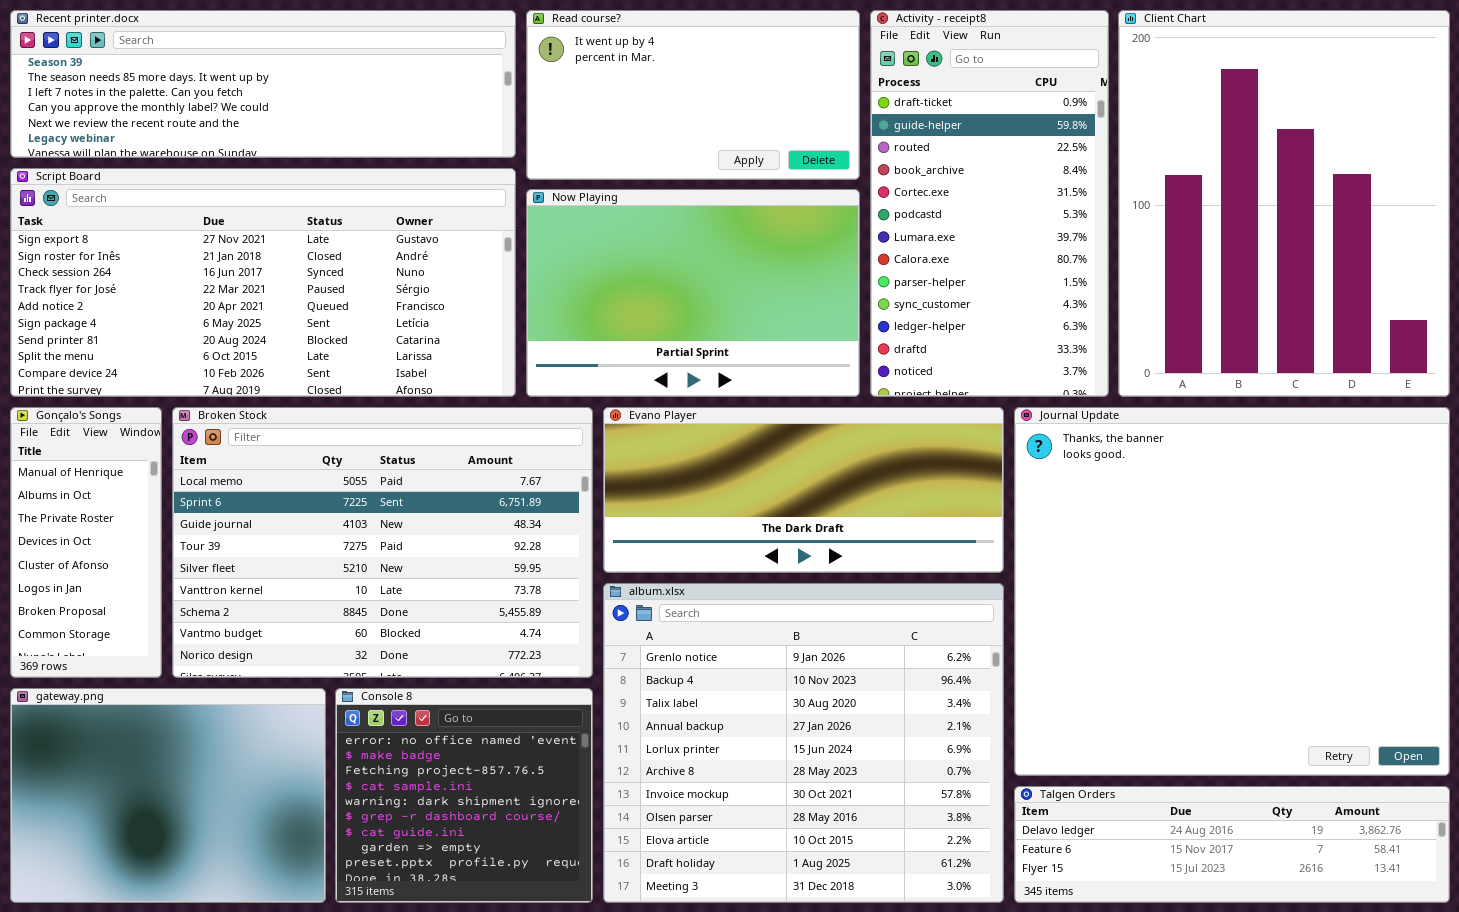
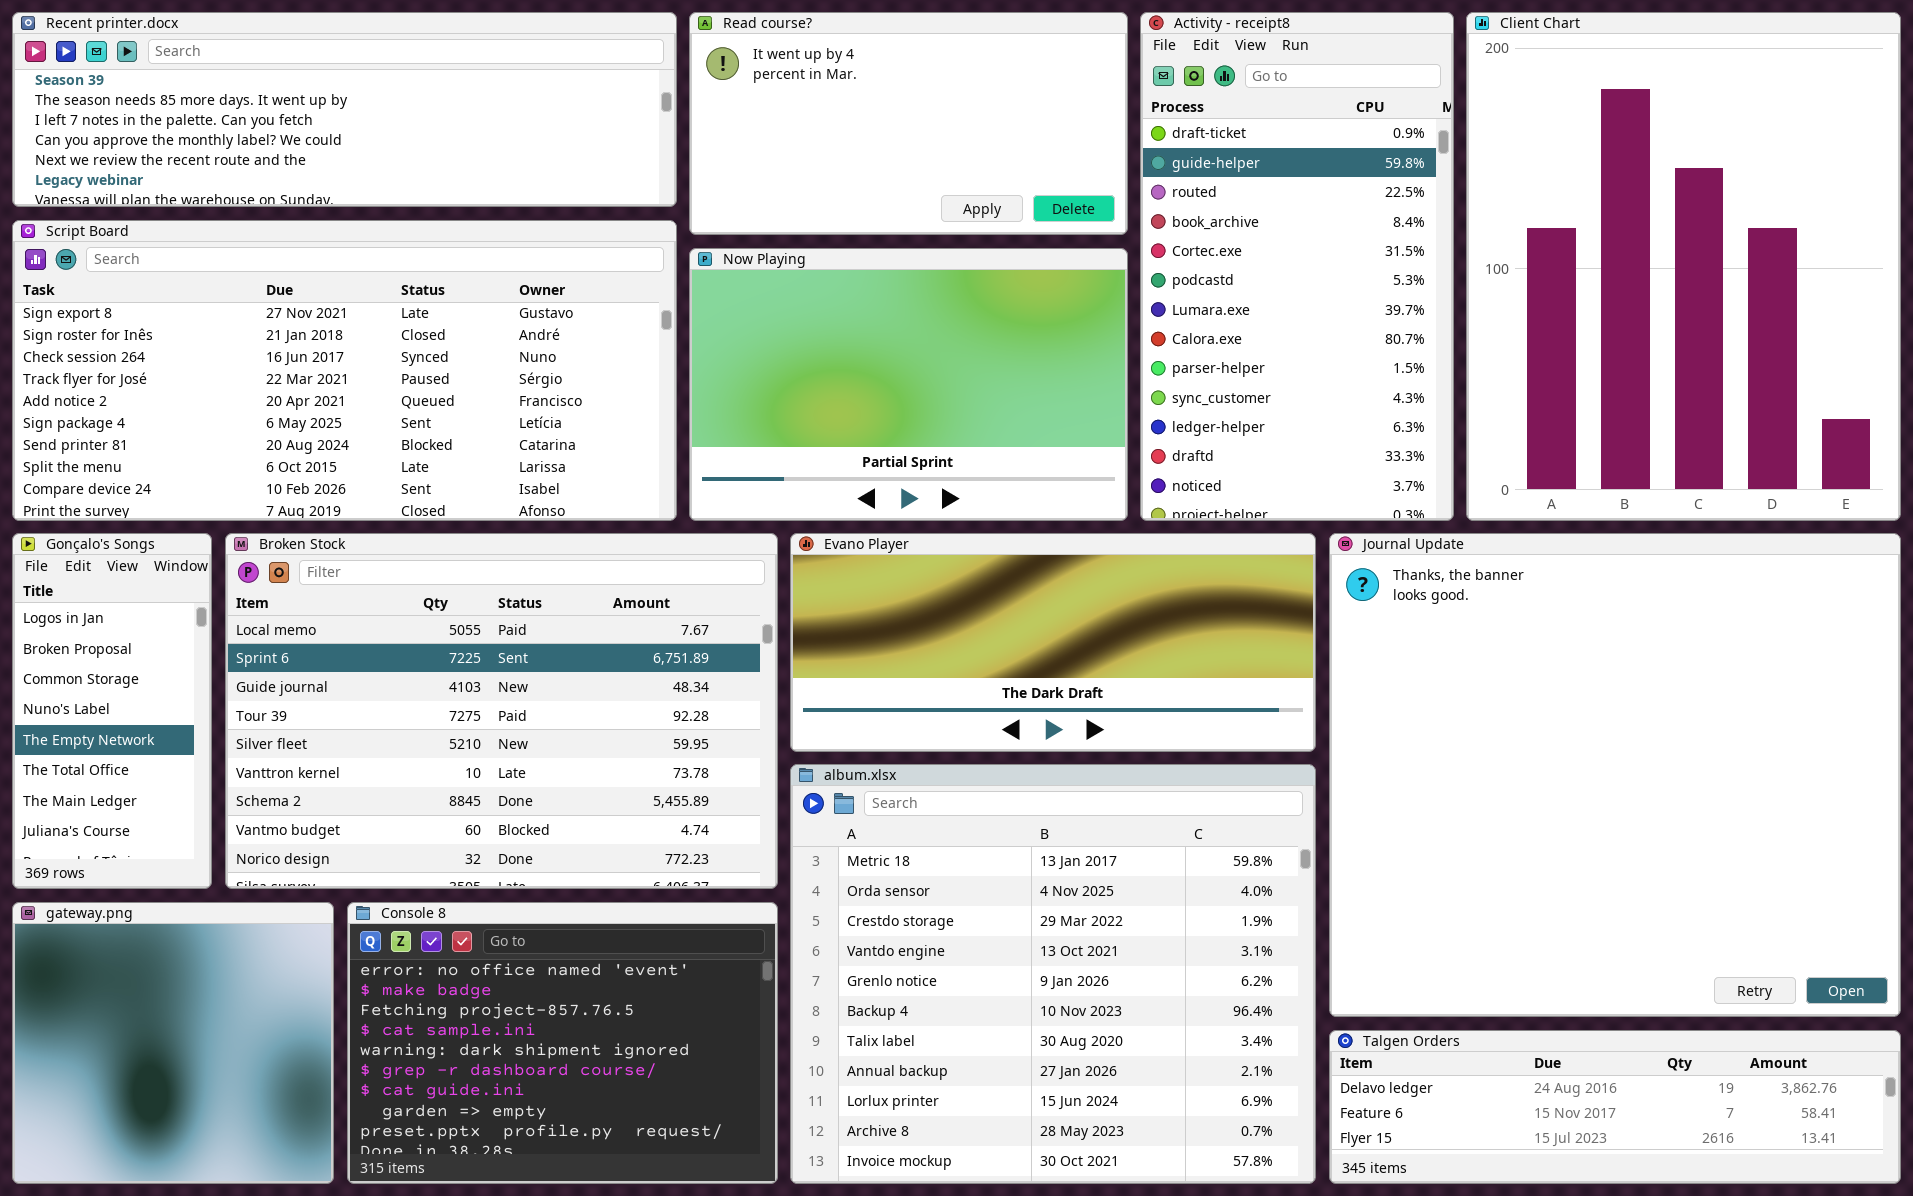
Gonçalo's Songs: [10,407,162,678] -> [12,533,212,889], scrolled down 5 rows
album.xlsx: [603,583,1004,903] -> [790,764,1316,1184], scrolled up 4 rows
gateway.png: [10,688,326,903] -> [12,902,334,1184], resized
Console 8: [335,688,593,903] -> [347,902,778,1184], resized

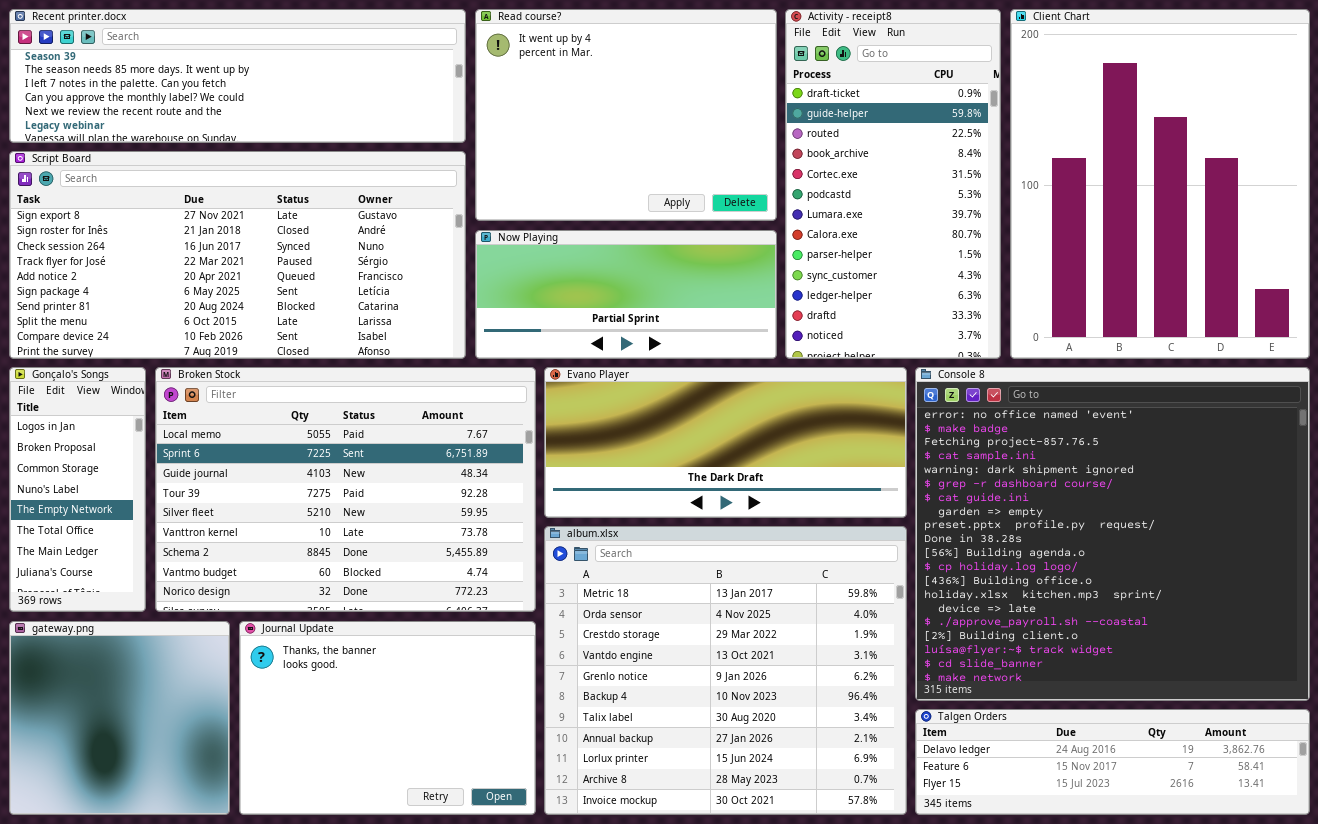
Read course?: [689,12,1128,235] -> [475,9,777,221], resized
Now Playing: [689,248,1128,521] -> [475,230,777,359], resized
Journal Update: [1329,533,1901,1017] -> [239,621,536,815], moved, resized
Console 8: [347,902,778,1184] -> [915,367,1310,701], moved, resized

